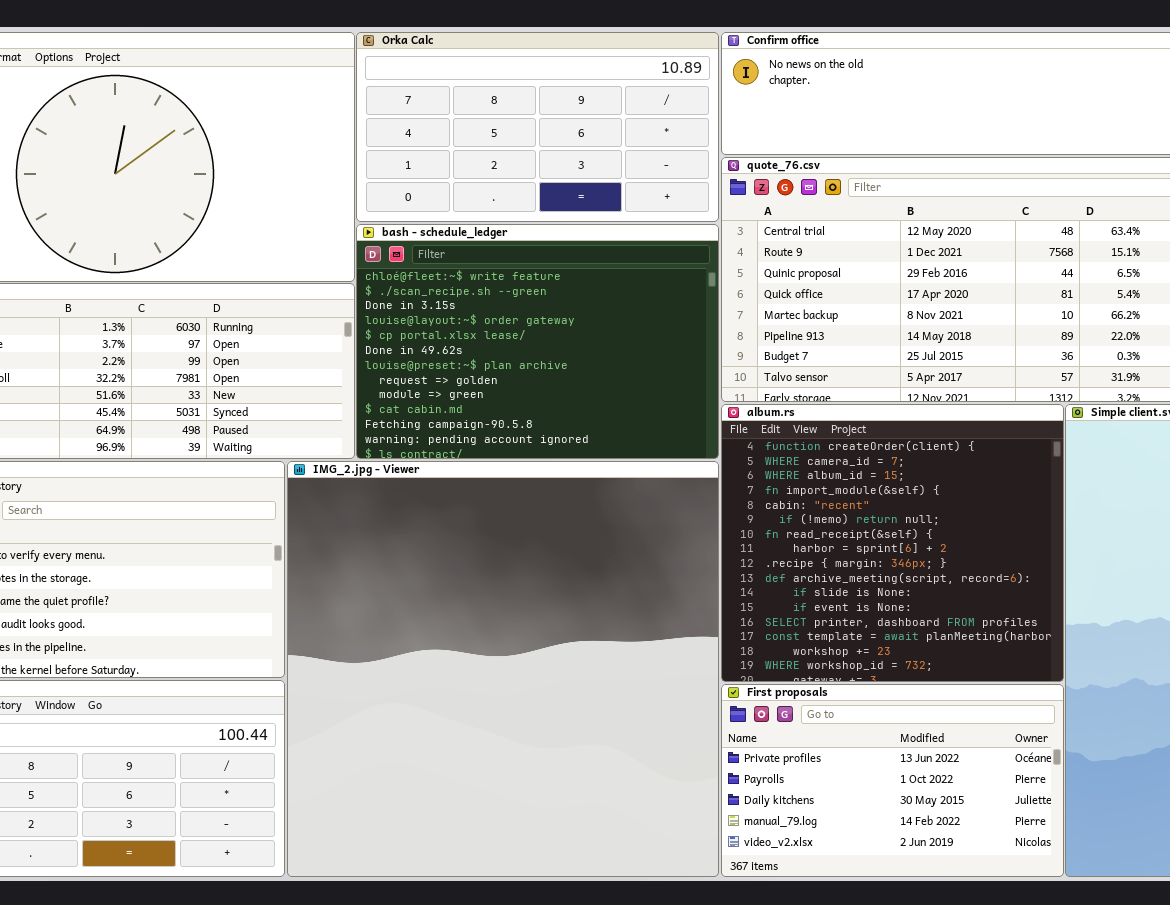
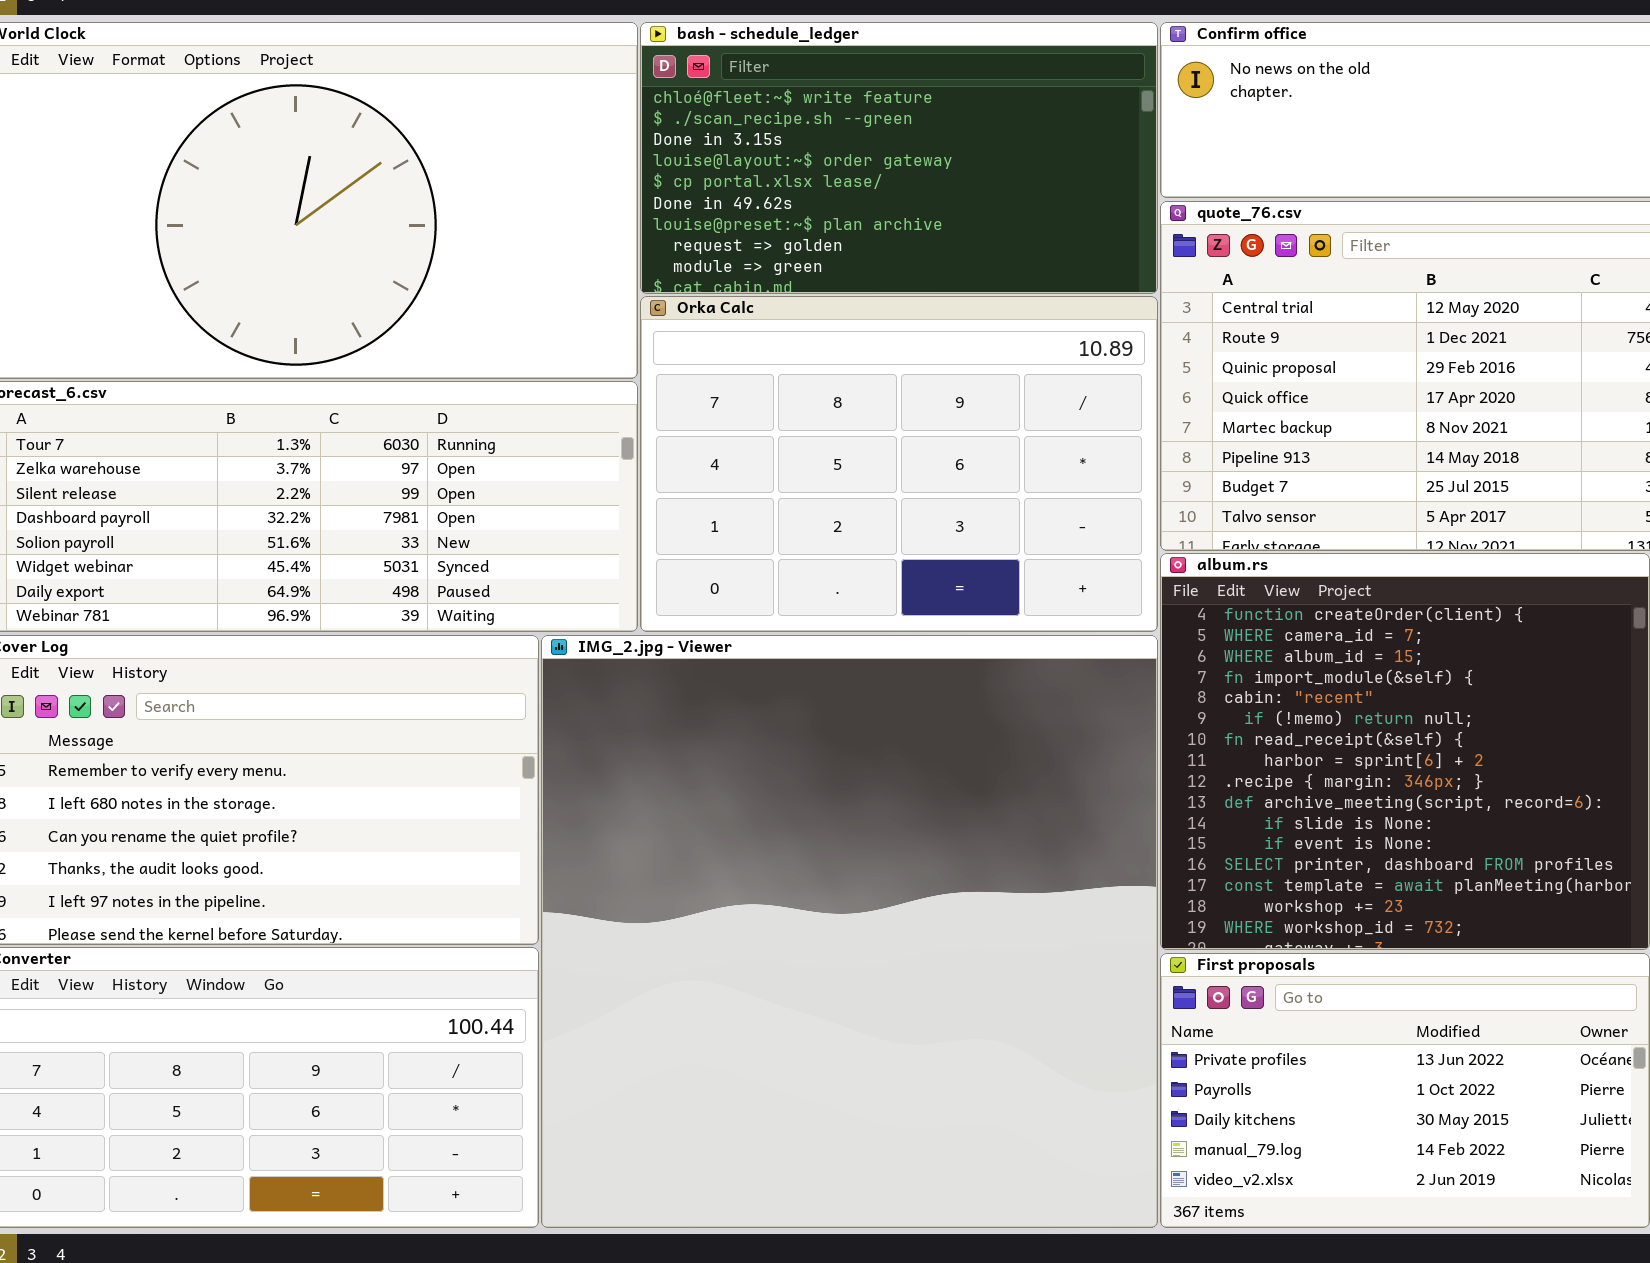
Orka Calc: [356,32,719,222] -> [640,296,1158,632], moved, resized
bash - schedule_ledger: [356,224,719,459] -> [640,22,1158,294], moved, resized

